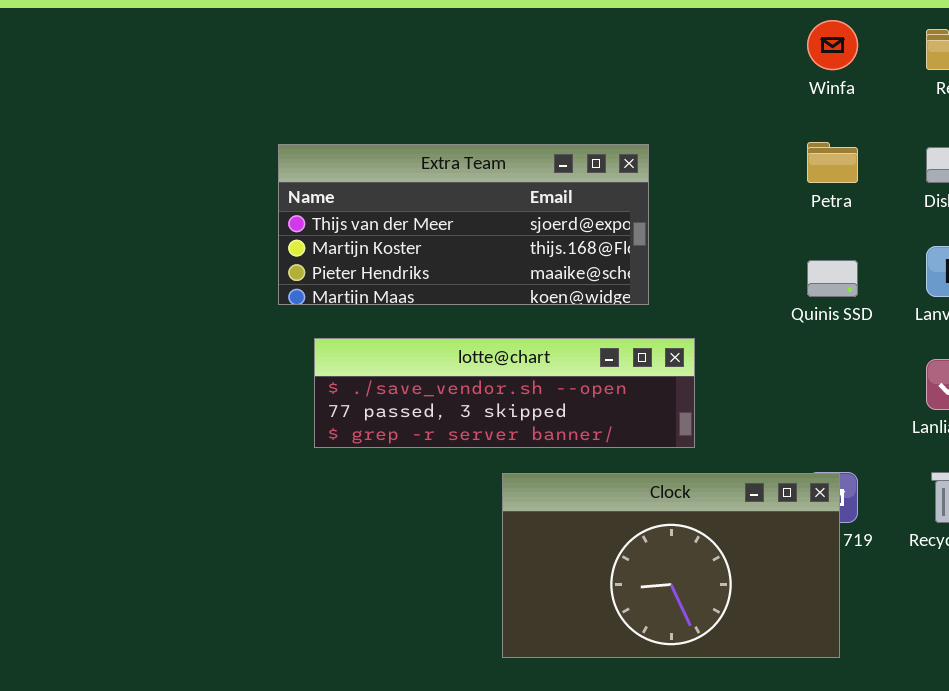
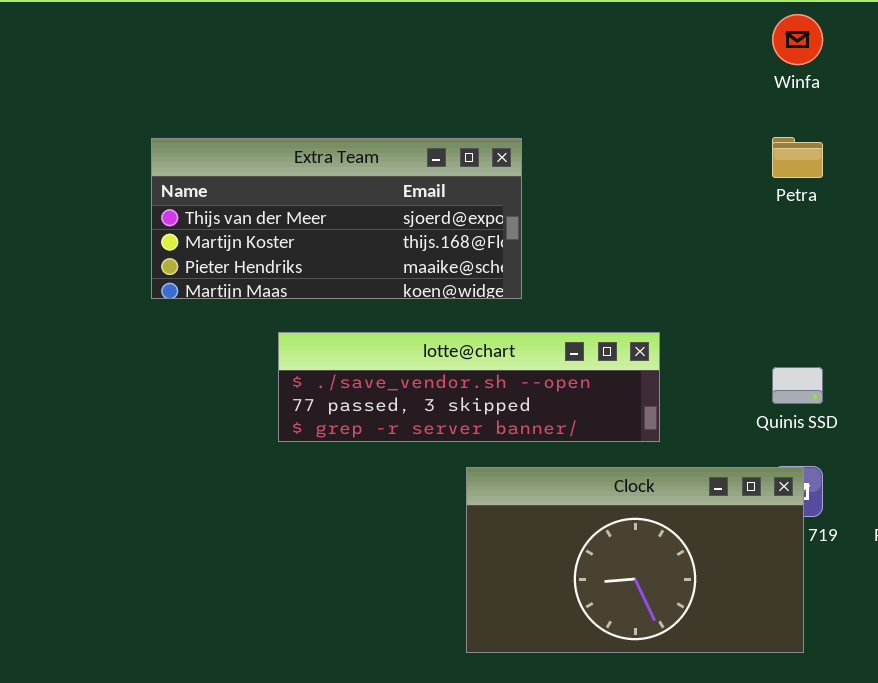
Extra Team: [278,144,649,305] -> [151,138,522,299], moved
Quinis SSD: [807,260,858,297] -> [772,367,823,404], moved

